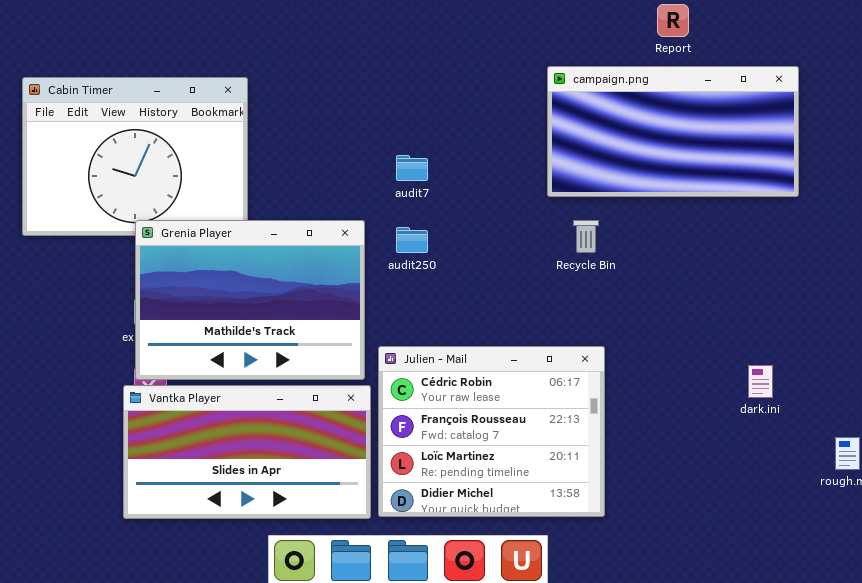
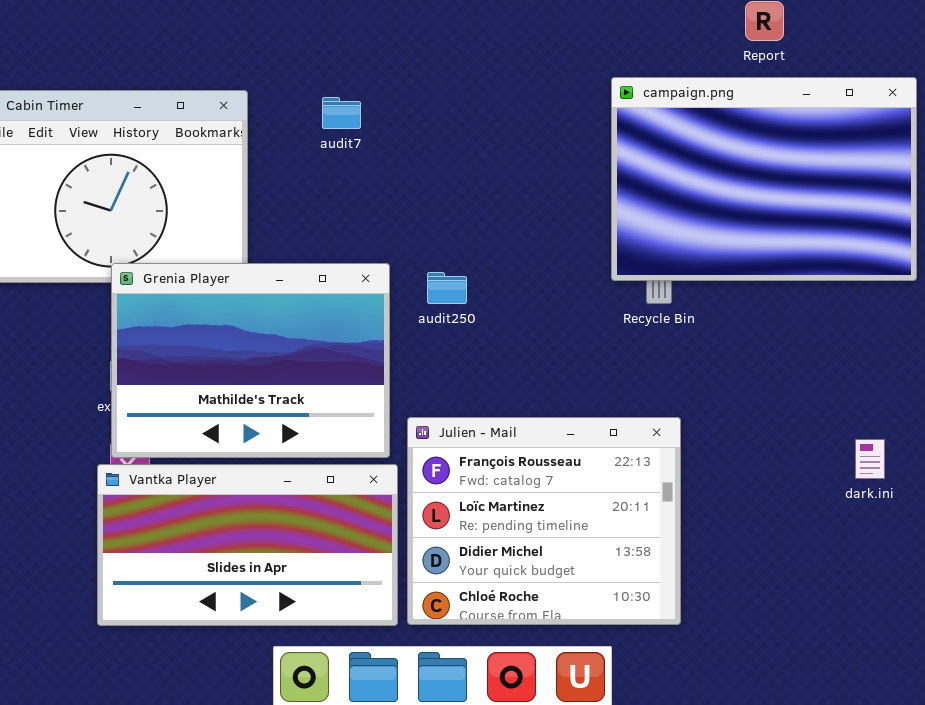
campaign.png: [547,66,799,197] -> [611,77,917,281], resized
audit7: [396,155,428,181] -> [322,97,361,129], moved
Julien - Mail: [378,346,605,517] -> [407,417,681,625], scrolled down 1 row

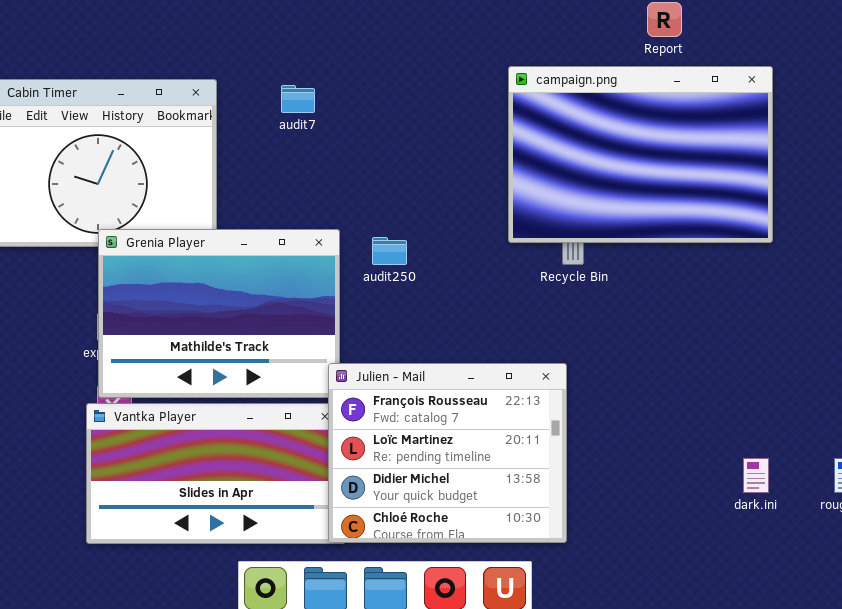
campaign.png: [611,77,917,281] -> [508,66,773,243], moved
Julien - Mail: [407,417,681,625] -> [328,363,567,543], moved
dark.ini: [855,439,885,479] -> [743,458,769,493], moved

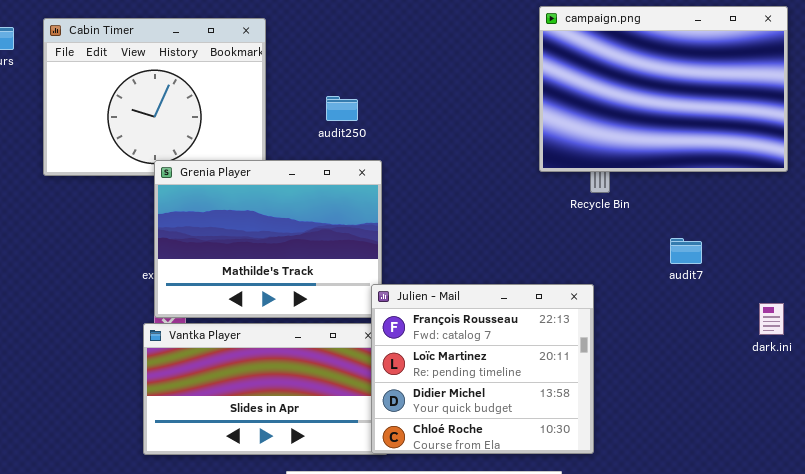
audit7: [281,85,315,113] -> [670,238,702,264], moved
audit250: [372,237,407,265] -> [326,96,358,121], moved
dark.ini: [743,458,769,493] -> [759,303,784,335], moved

